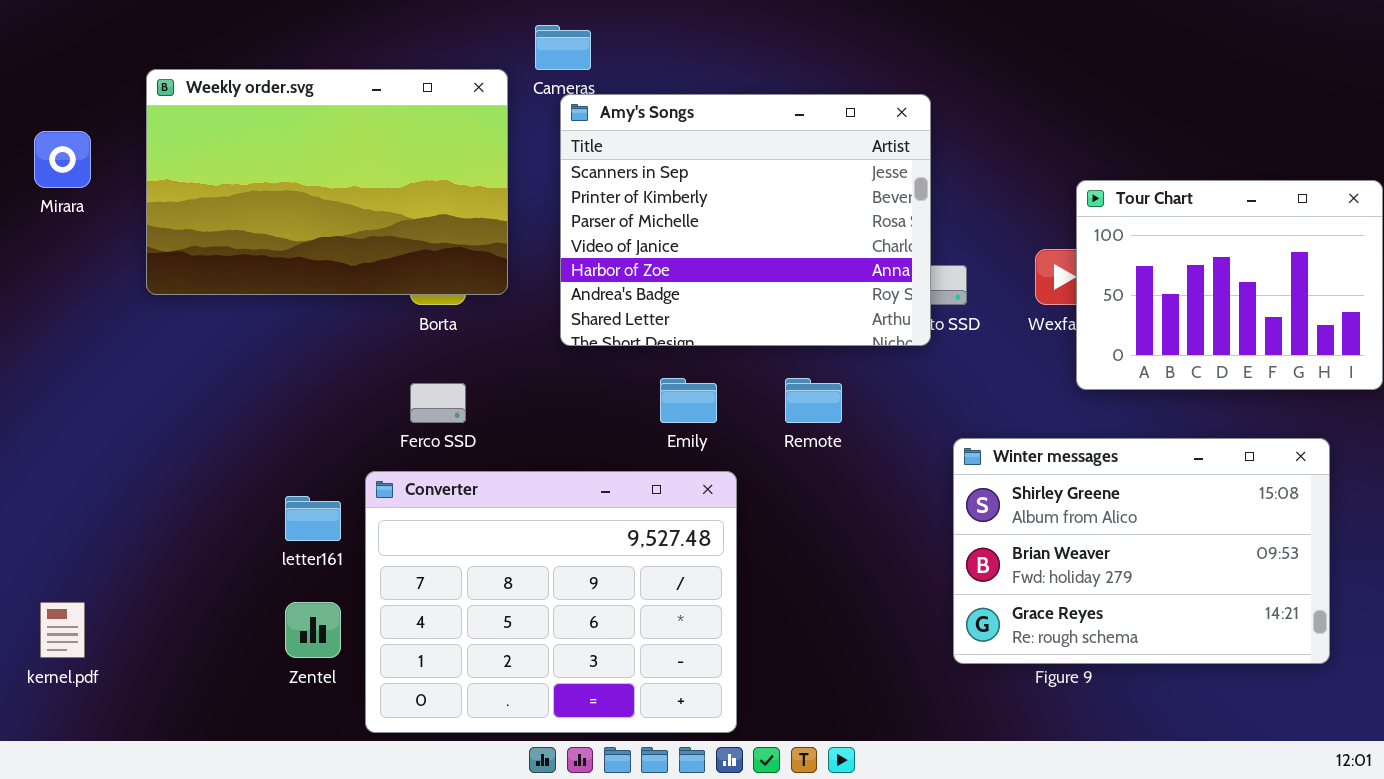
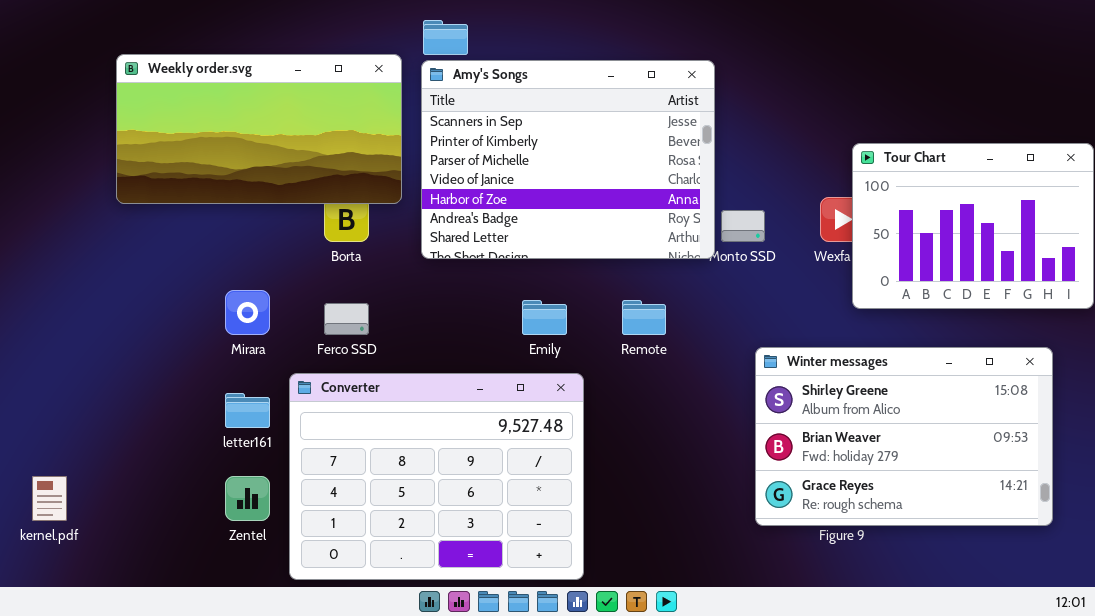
Weekly order.svg: [146,69,508,295] -> [116,54,402,204], resized
Amy's Songs: [560,94,931,346] -> [421,60,715,259], moved
Mirara: [34,131,91,188] -> [225,290,270,335], moved

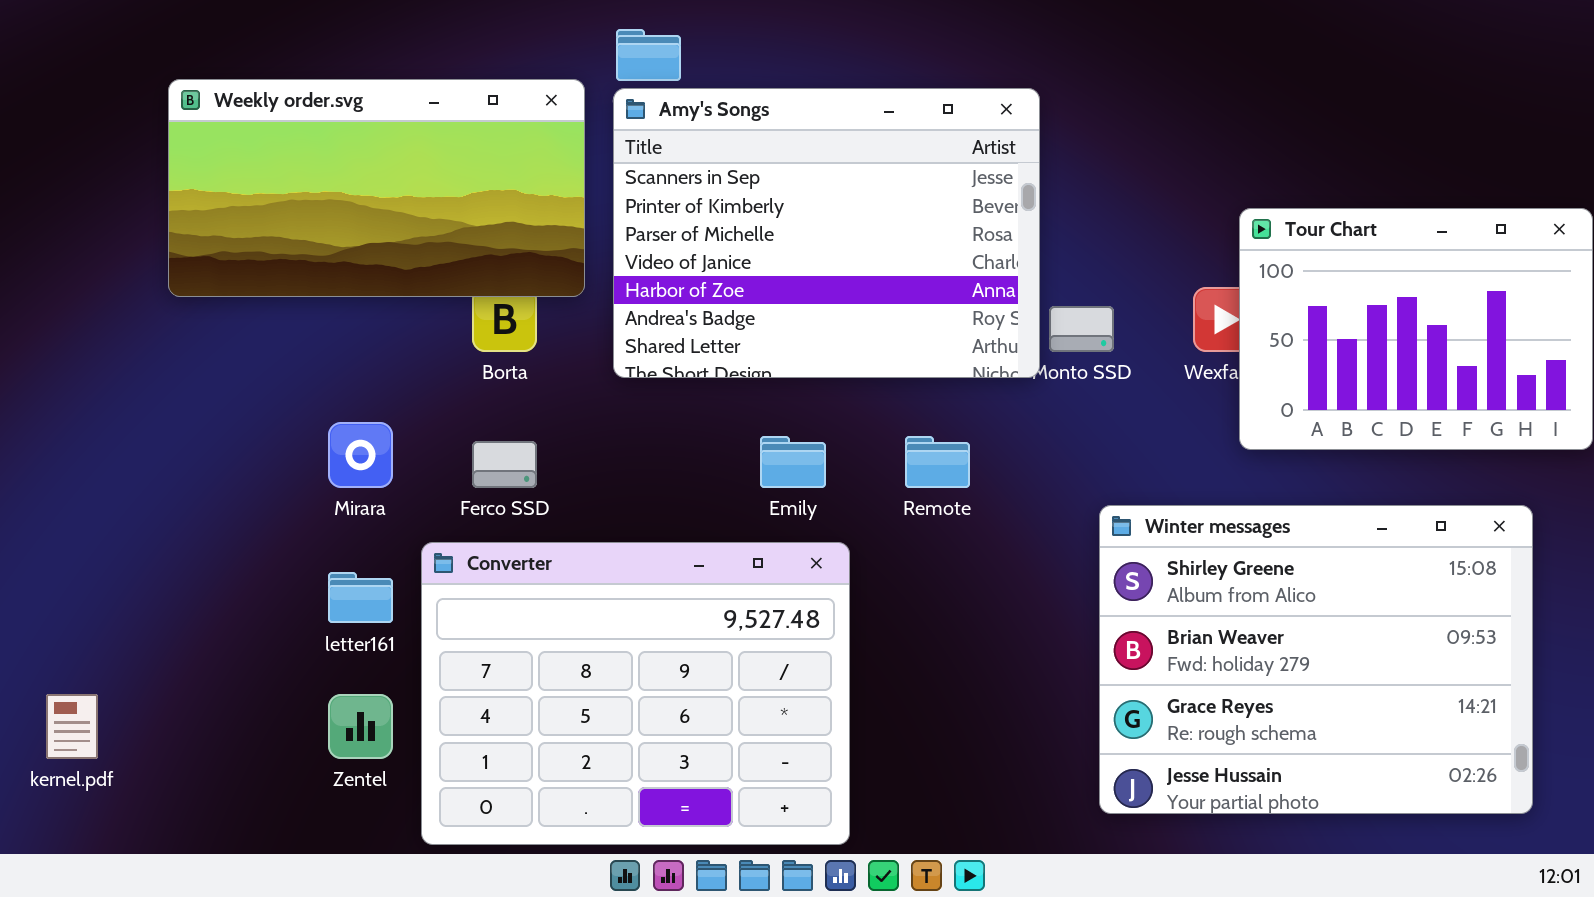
Winter messages: [755,347,1053,526] -> [1099,505,1533,814], resized

